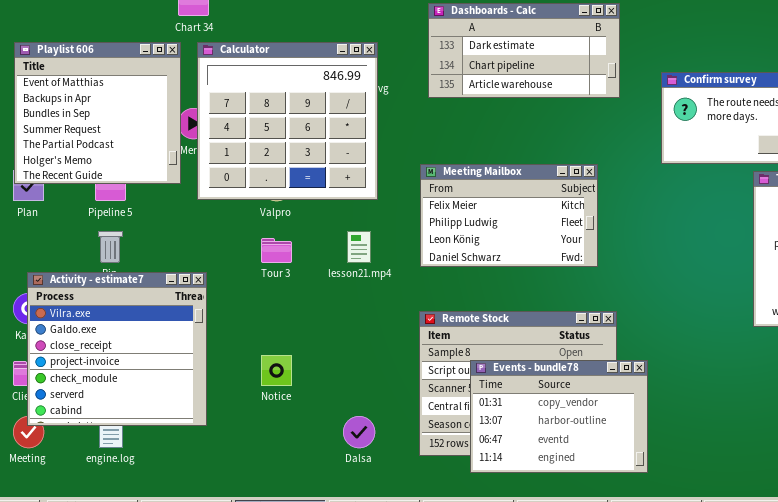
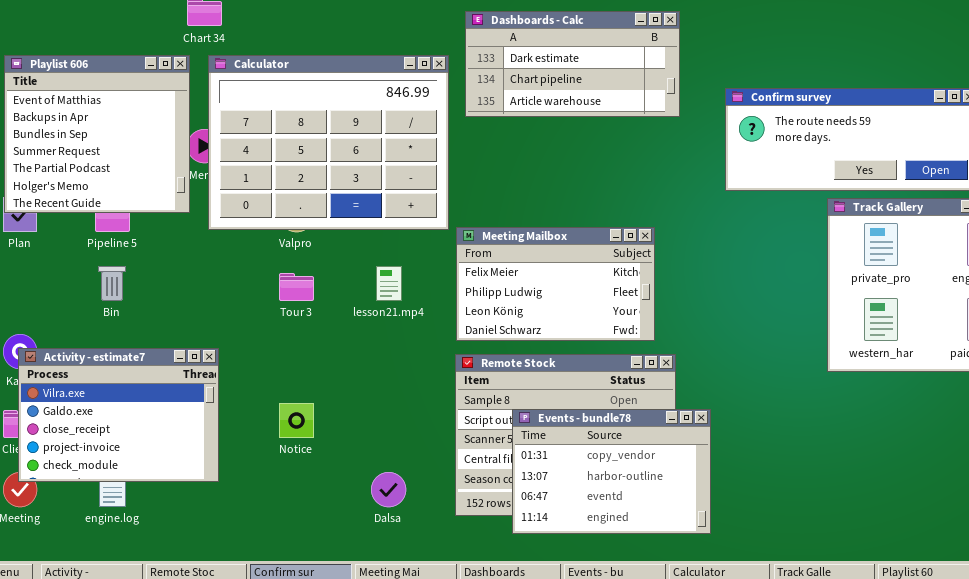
Calculator: [197,42,378,200] -> [208,55,449,230], resized
Meeting Mailbox: [420,164,598,267] -> [456,227,655,341], moved
Activity - estimate7: [27,272,207,426] -> [18,348,219,482], resized

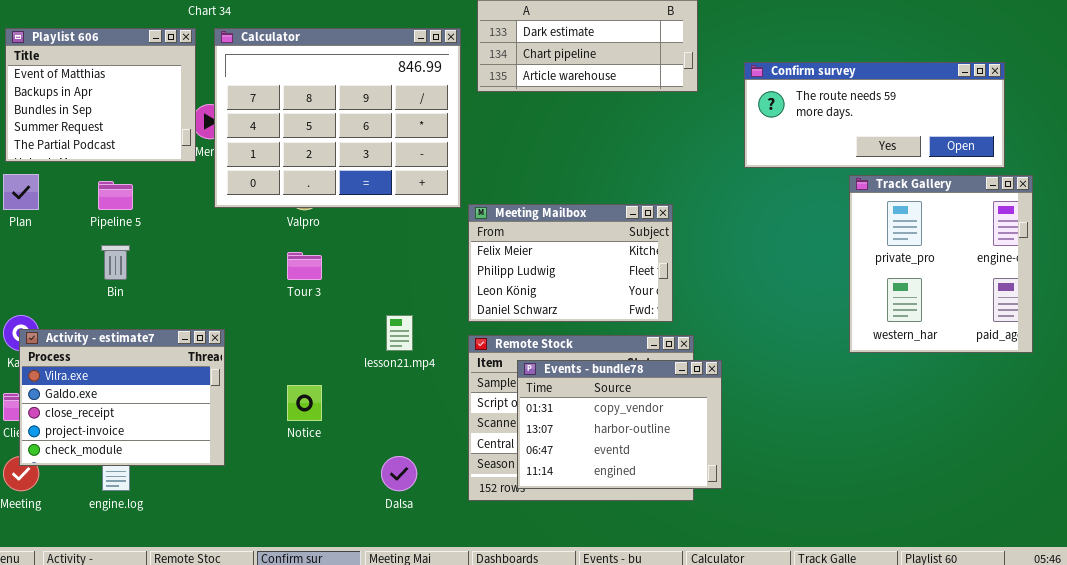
Playlist 606: [4,55,190,213] -> [5,28,196,162], resized
lesson21.mp4: [376,266,402,301] -> [386,315,413,351], moved
Events - bundle78: [512,409,711,534] -> [517,360,722,489], moved

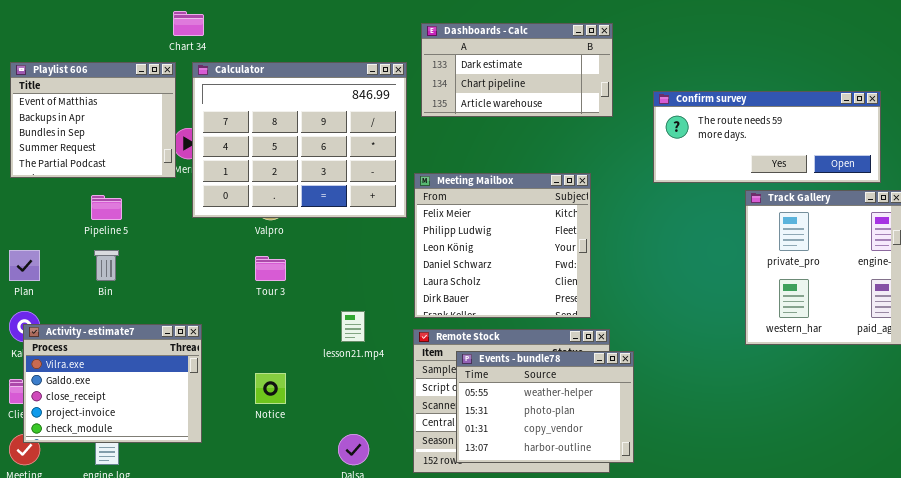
Plan: [3,174,39,210] -> [9,250,40,281], moved
Meeting Mailbox: [468,204,673,322] -> [414,173,591,318], resized
Events - bundle78: [517,360,722,489] -> [456,351,634,463], scrolled up 2 rows

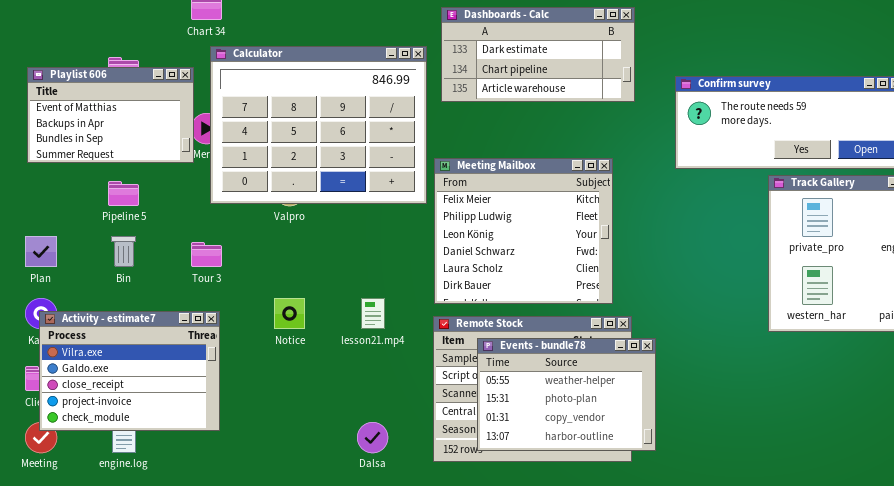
Playlist 606: [10,62,176,178] -> [27,67,194,163], resized
Tour 3: [255,256,286,281] -> [191,242,222,267], moved
Notice: [255,373,286,404] -> [274,298,305,329], moved

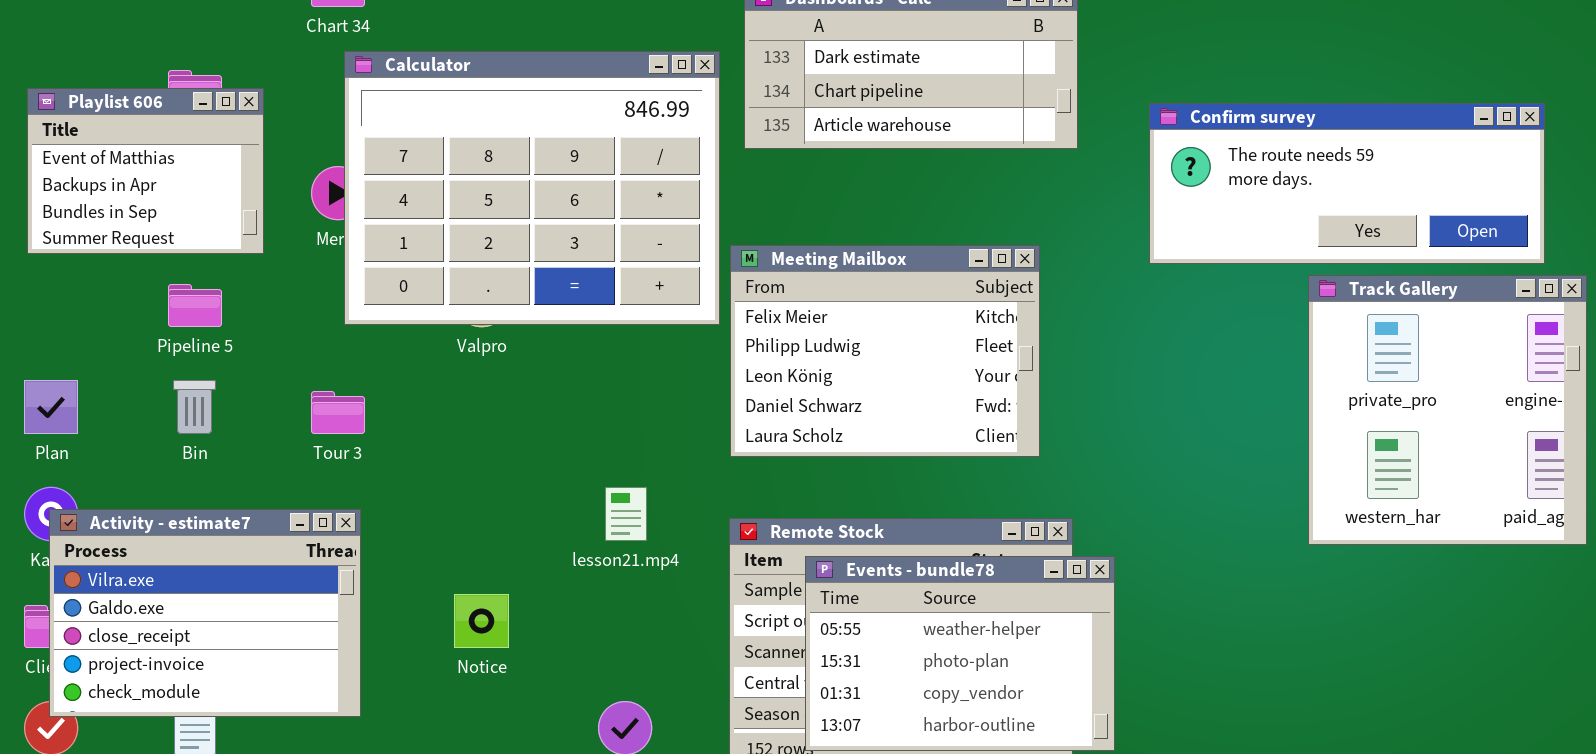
Playlist 606: [27,67,194,163] -> [27,88,264,254], resized
Meeting Mailbox: [434,158,613,304] -> [730,245,1040,457], resized
Notice: [274,298,305,329] -> [454,594,509,648], moved

